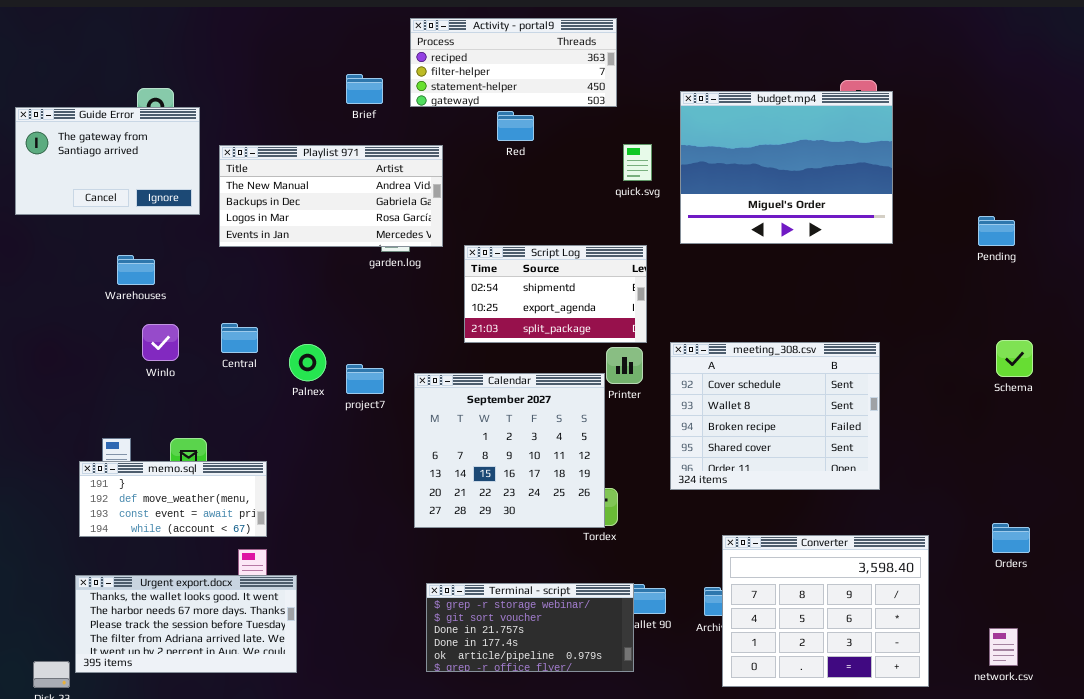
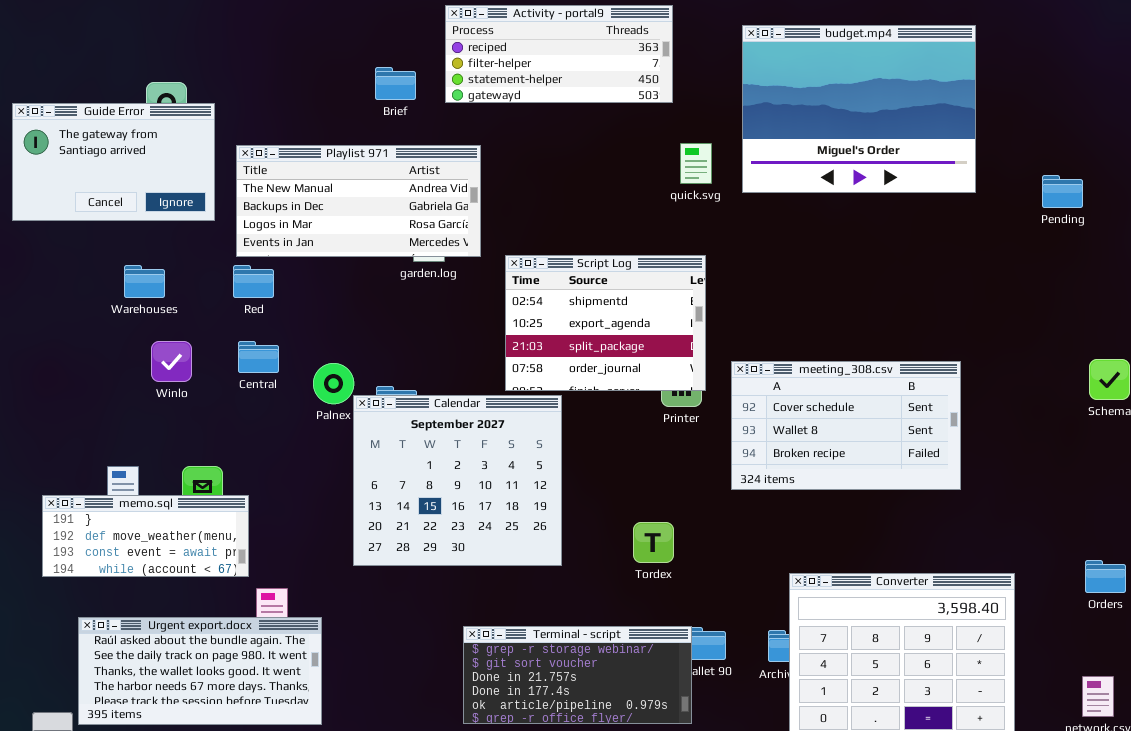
budget.mp4: [680,91,893,244] -> [742,25,976,193], moved
Red: [497,111,534,141] -> [233,265,274,298], moved
Pending: [978,216,1015,246] -> [1042,175,1083,208], moved
Script Log: [464,245,647,343] -> [505,255,706,391], resized
meeting_308.csv: [670,342,880,490] -> [731,361,961,490], resized
Calendar: [414,373,605,528] -> [353,395,562,566], moved
memo.sql: [79,461,267,537] -> [42,495,249,577], moved
Urgent export.docx: [75,575,297,673] -> [78,617,322,725], scrolled up 2 rows

